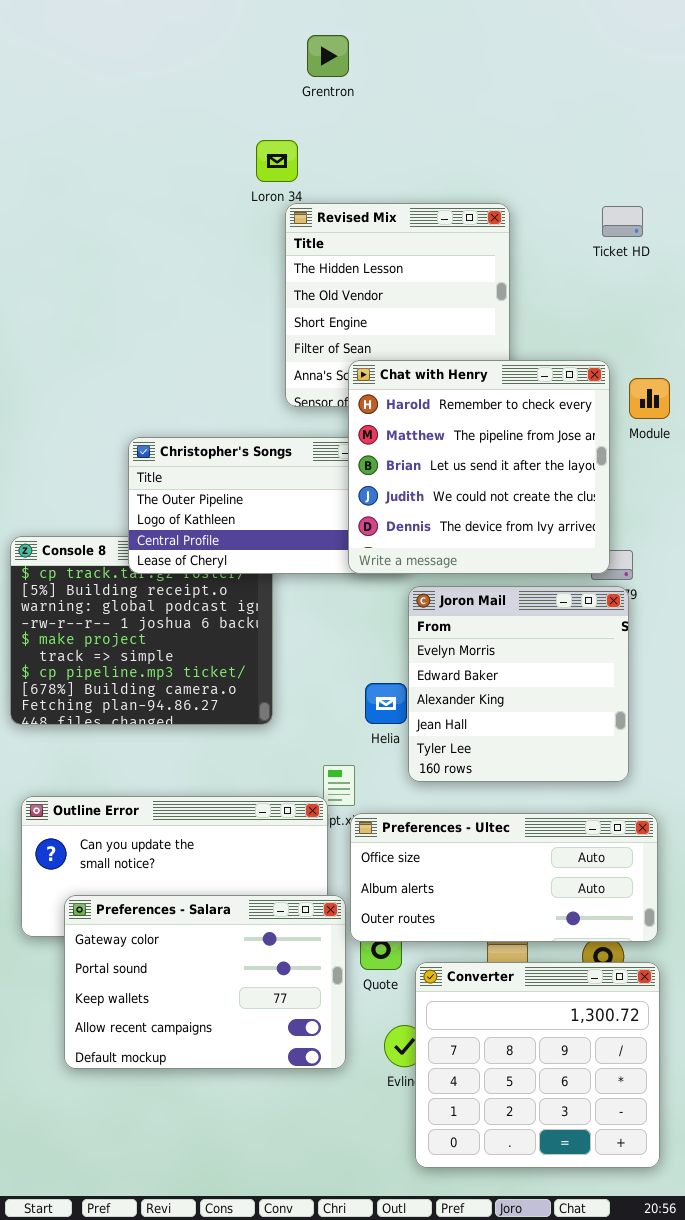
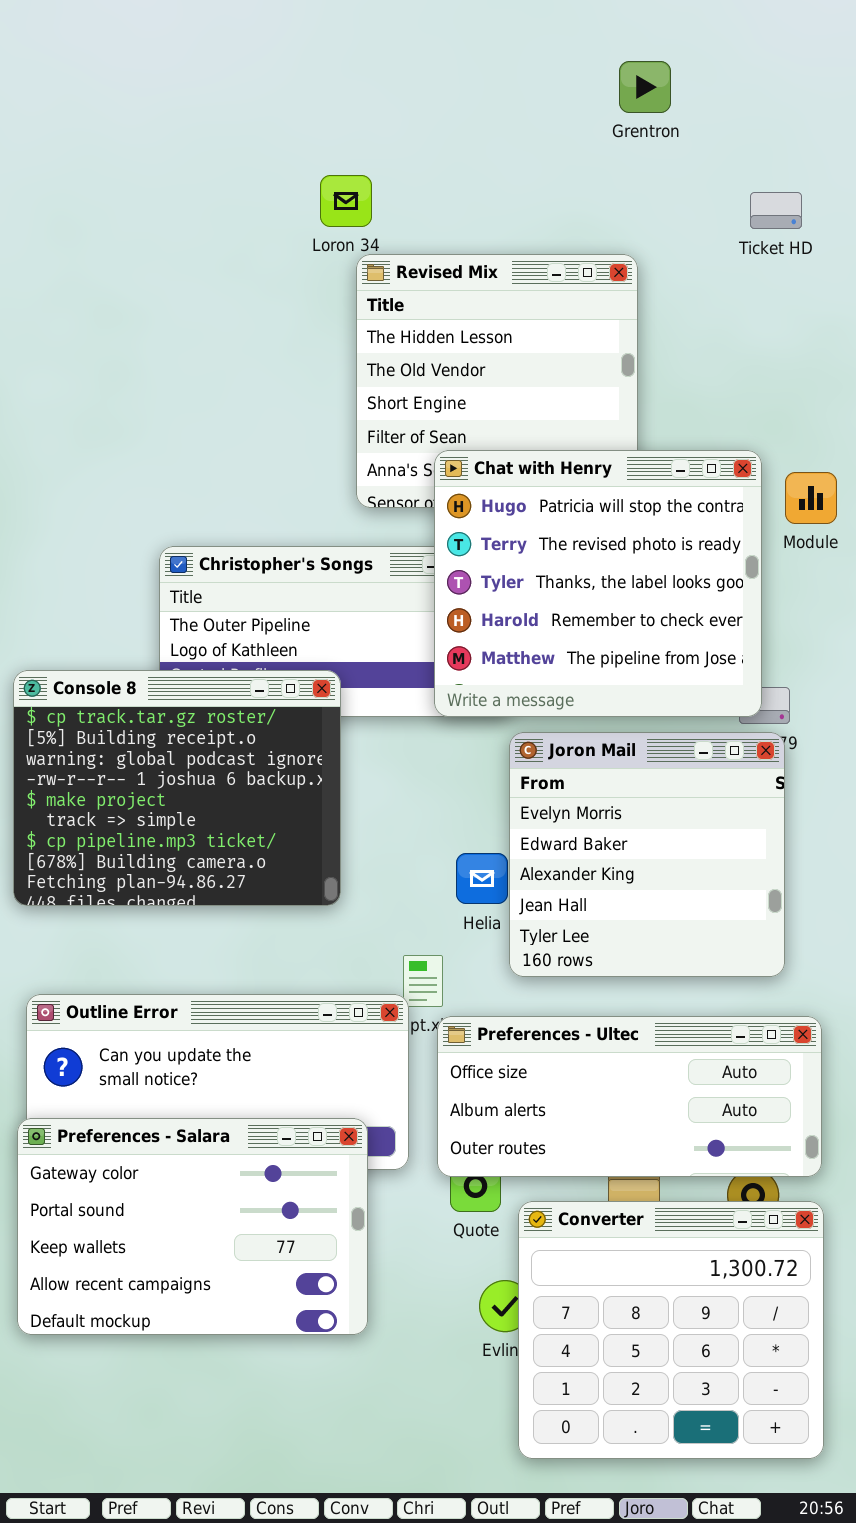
Grentron: [307,35,349,77] -> [619,61,671,113], moved
Ticket HD: [602,206,643,237] -> [750,192,802,229], moved
Chat with Henry: [348,360,610,574] -> [434,450,762,717], scrolled up 3 rows
Console 8: [10,536,273,725] -> [13,670,341,906], raised
Preferences - Salara: [64,895,346,1069] -> [17,1118,368,1335], moved

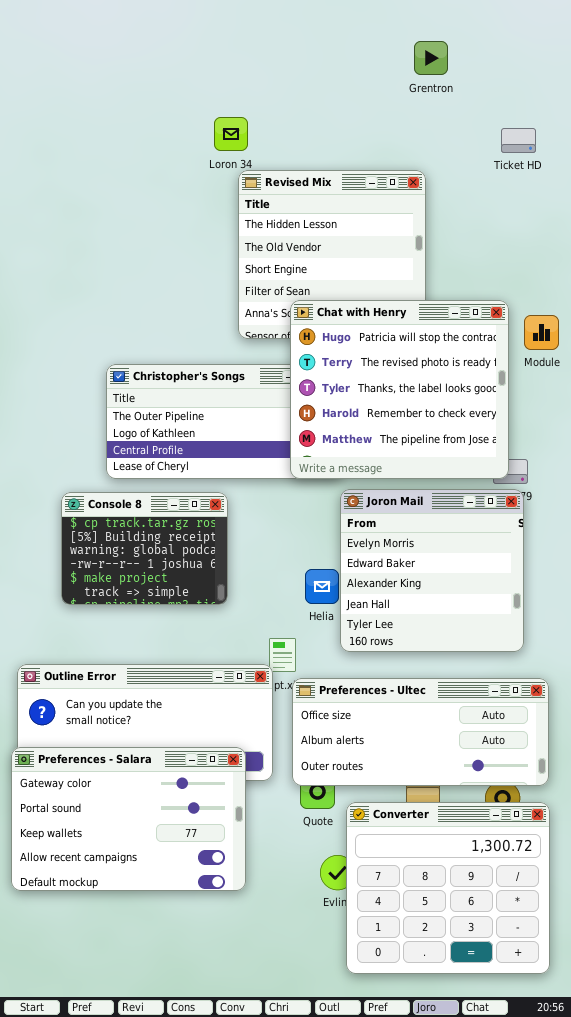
Console 8: [13,670,341,906] -> [61,492,228,605], resized

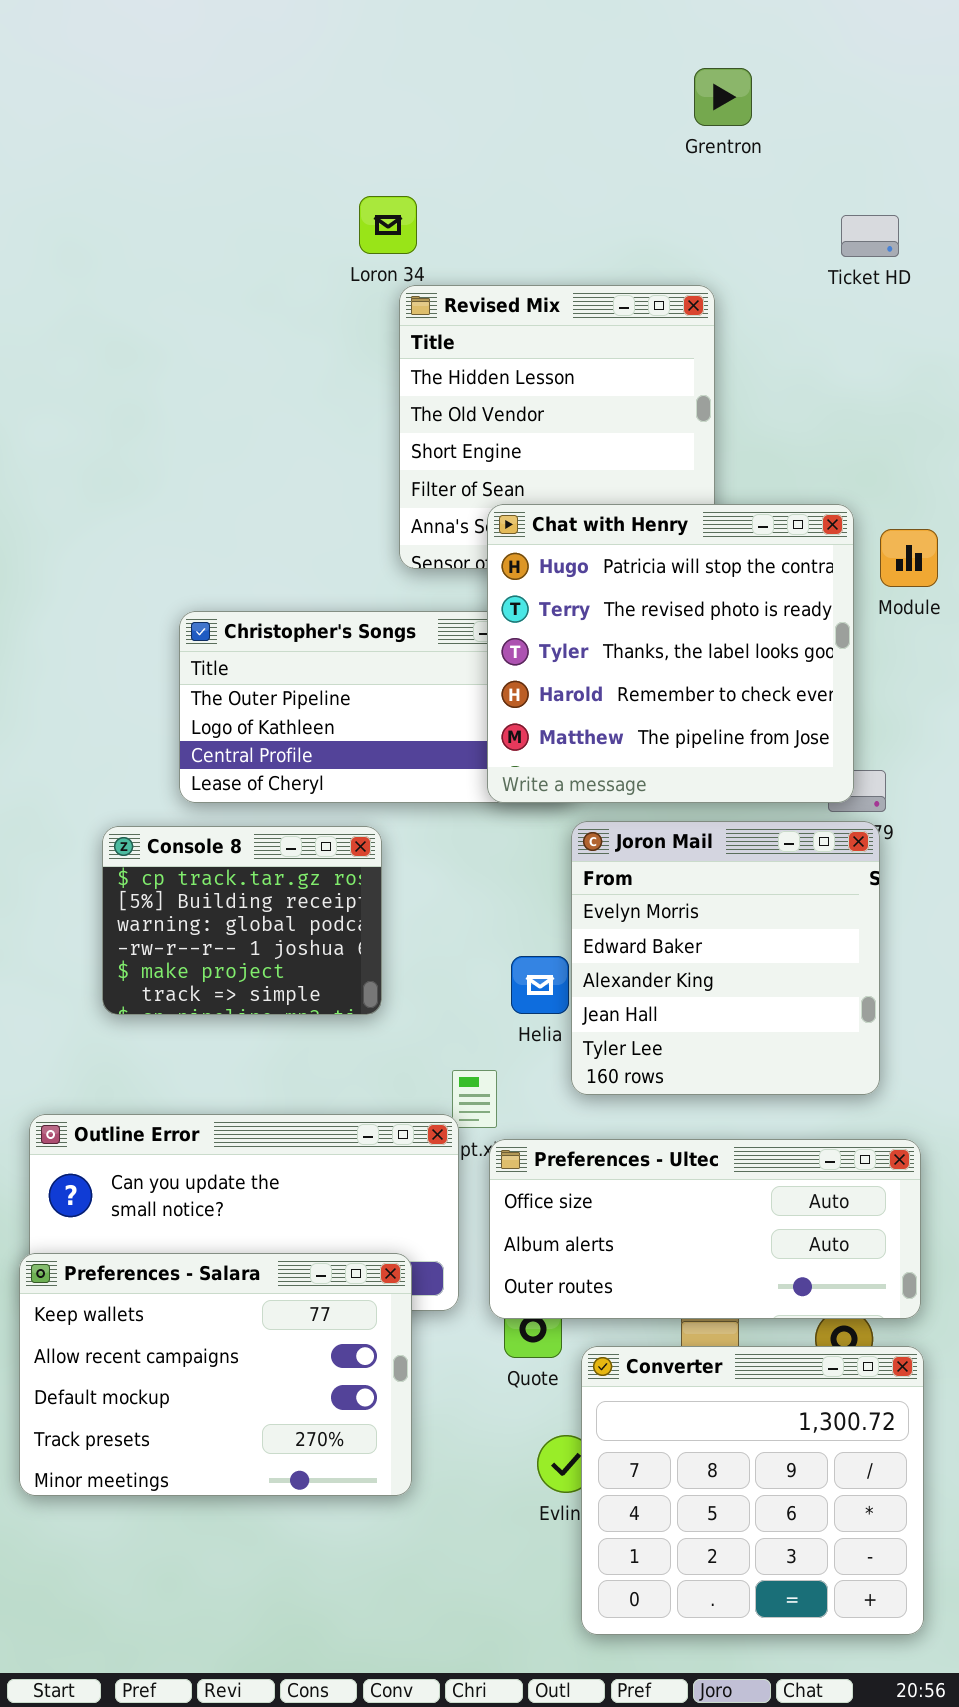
Preferences - Salara: [11,747,246,891] -> [19,1253,412,1496], scrolled down 2 rows

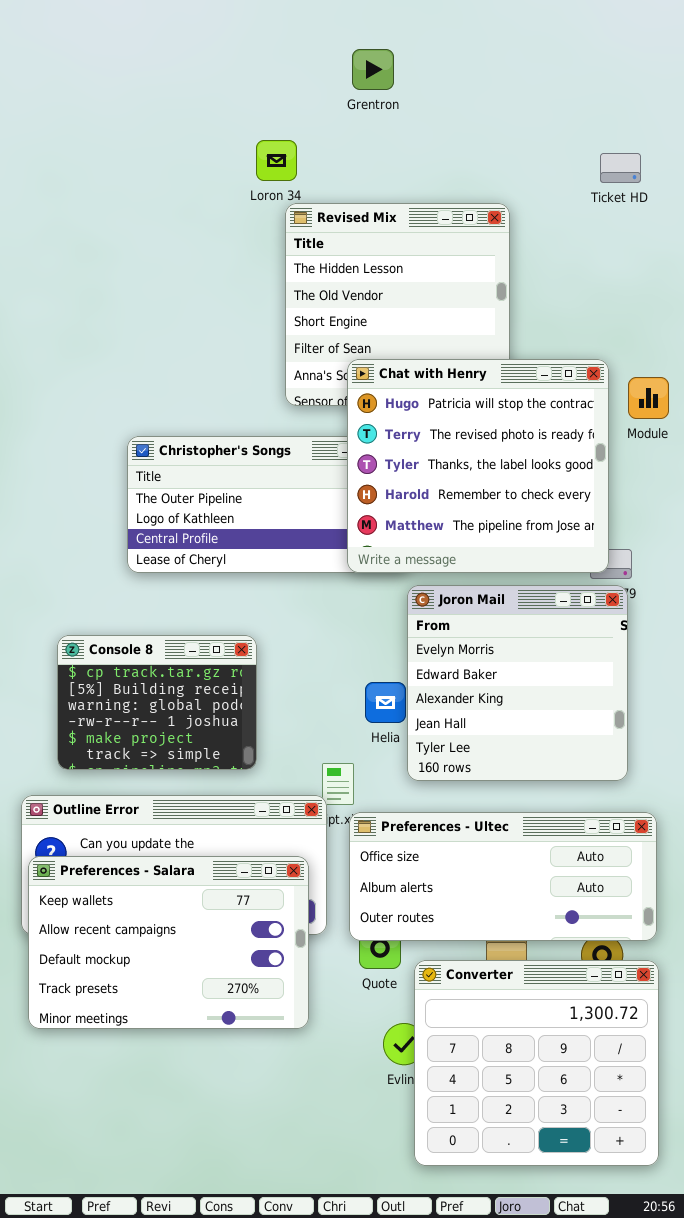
Grentron: [694,68,752,126] -> [352,49,394,90], moved
Console 8: [102,826,382,1015] -> [57,635,257,770], moved
Preferences - Salara: [19,1253,412,1496] -> [28,856,309,1029], moved

